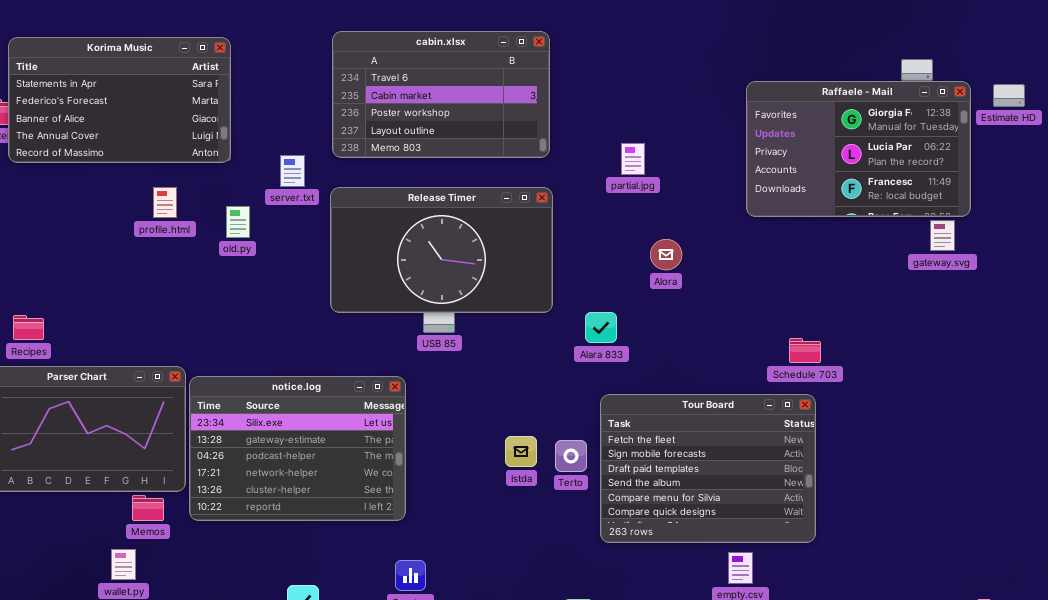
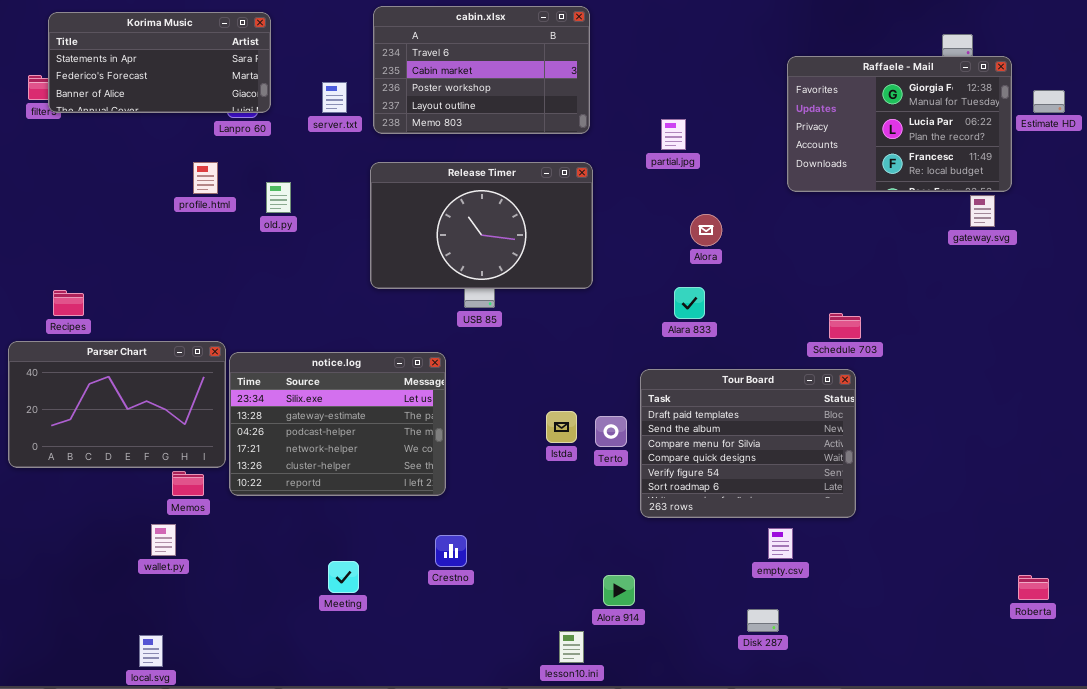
Korima Music: [8,37,231,163] -> [48,12,271,113], resized
Estimate HD: [993,84,1025,107] -> [1033,90,1065,113], moved
server.txt: [280,155,305,187] -> [322,82,347,113], moved
Alara 833: [585,312,617,343] -> [674,287,705,319], moved
Tour Board: [600,394,816,543] -> [640,369,856,518], scrolled down 2 rows

